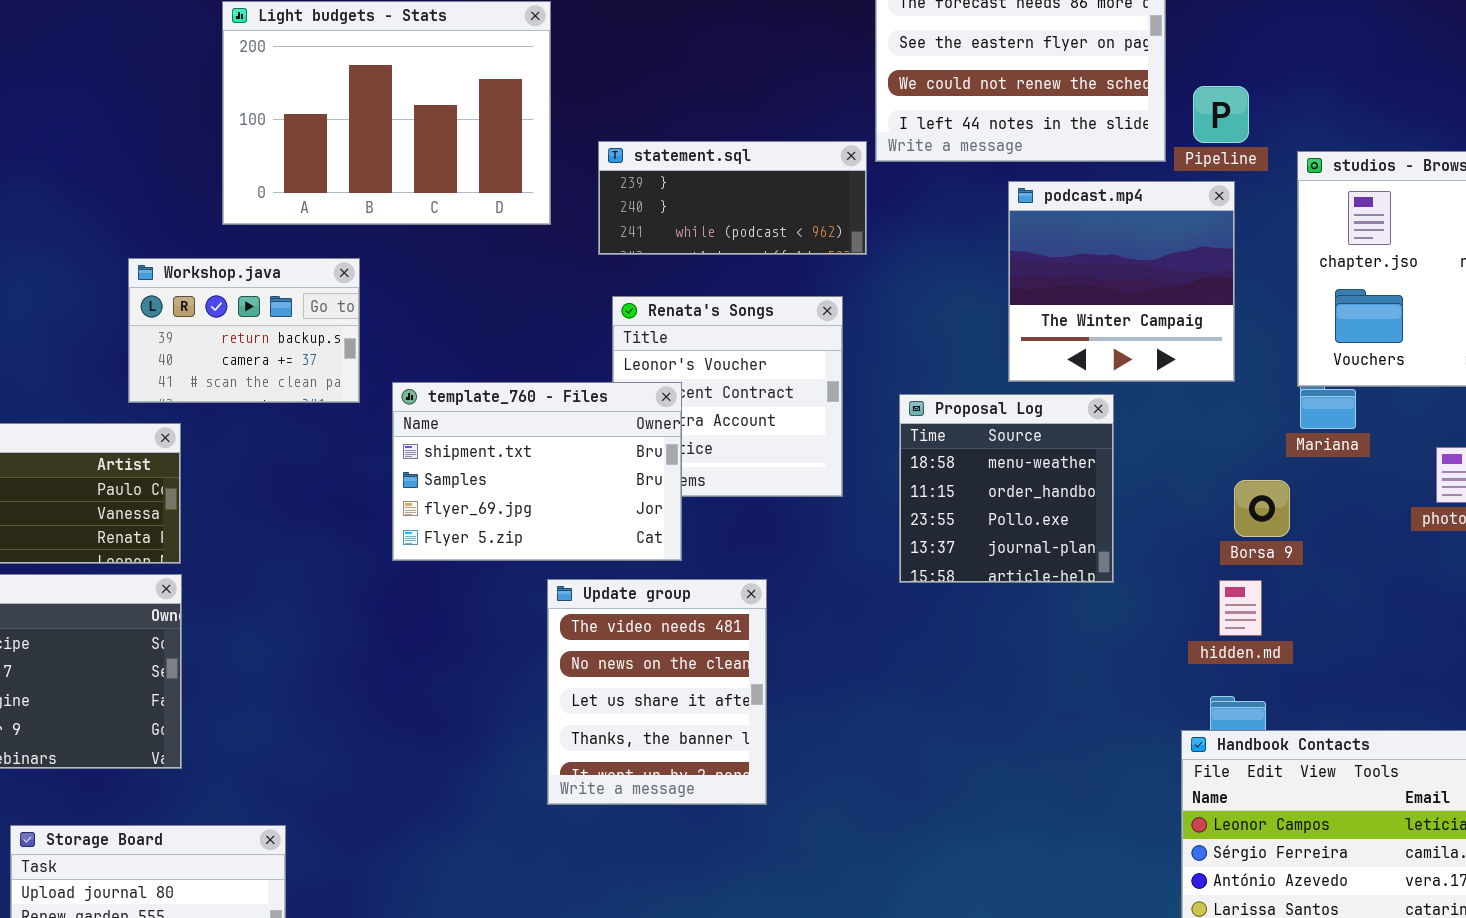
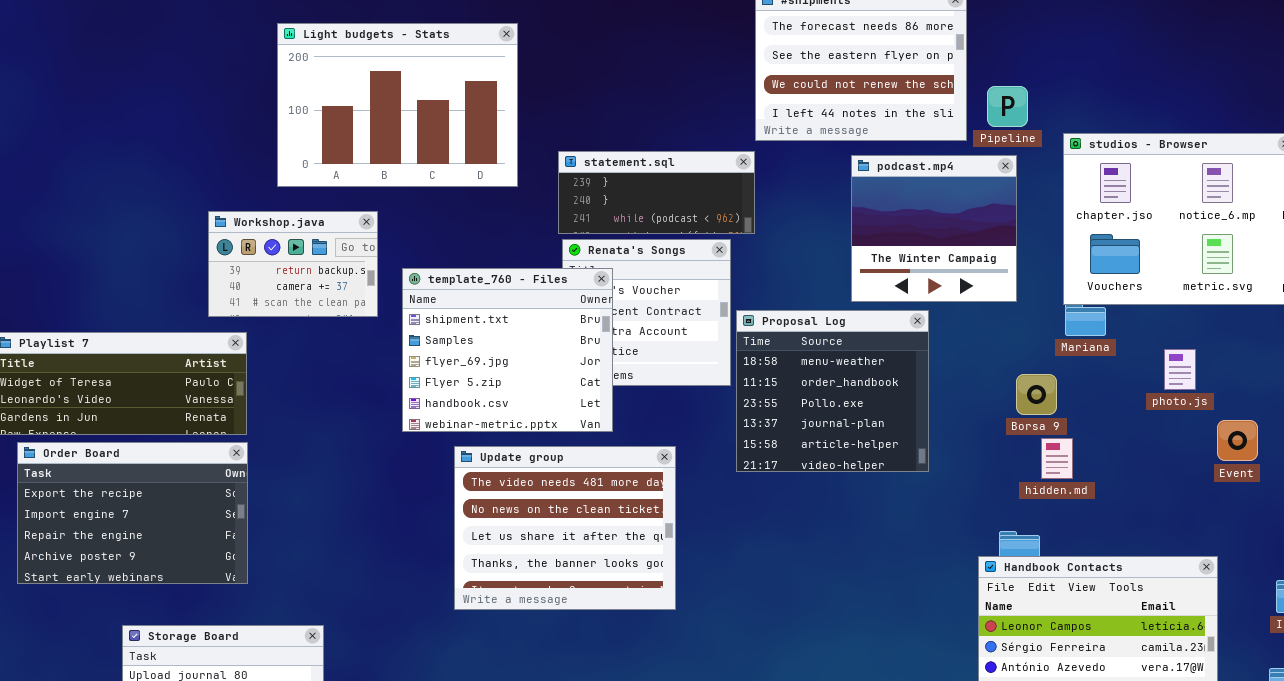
statement.sql: [598,141,867,255] -> [558,151,755,234], moved
template_760 - Files: [392,382,682,561] -> [402,268,613,432], resized
Proposal Log: [899,394,1114,583] -> [736,310,929,472], resized
Update group: [547,579,767,805] -> [454,446,676,610], resized
hidden.md: [1219,580,1262,636] -> [1041,438,1073,479], moved

